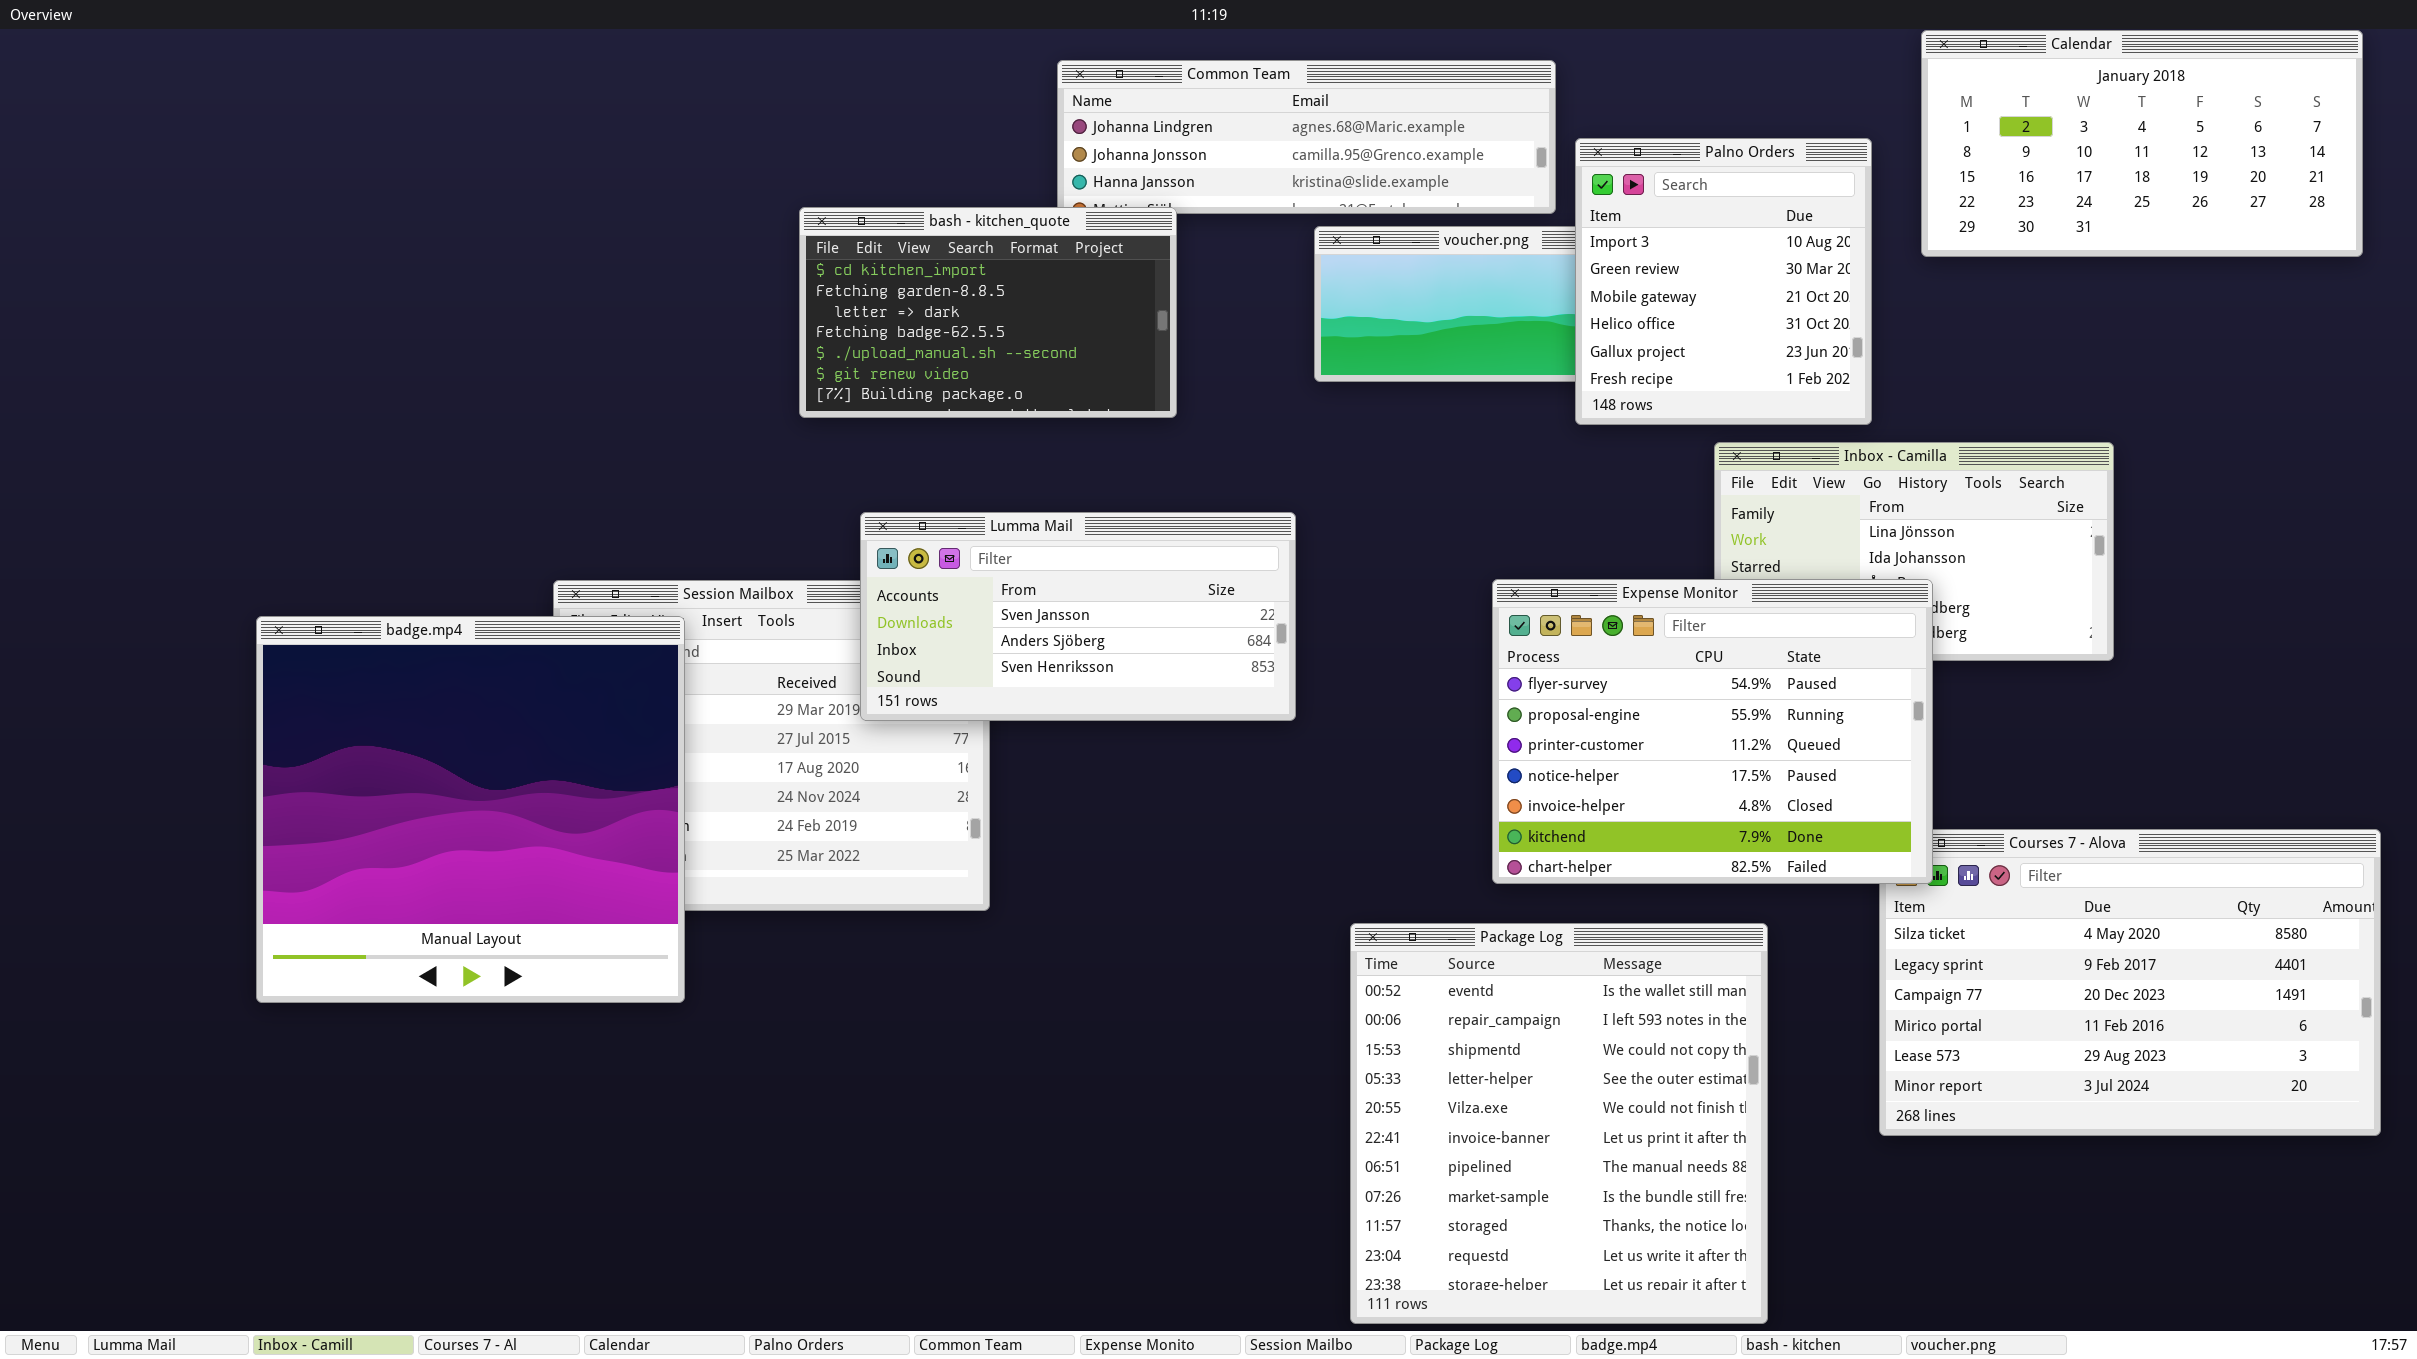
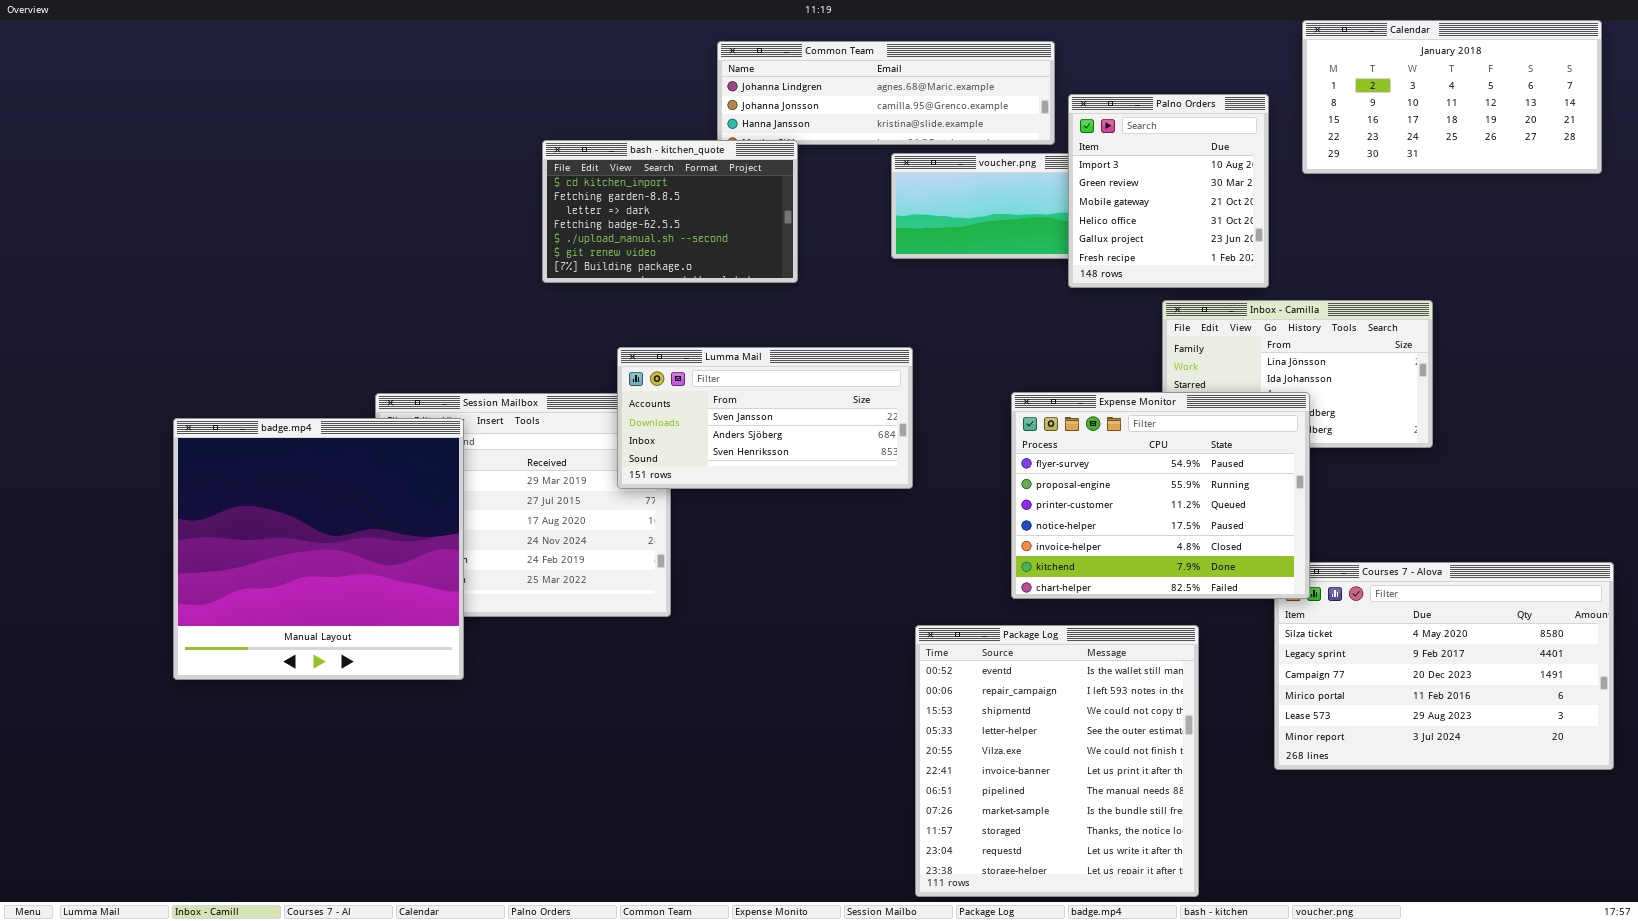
Lumma Mail: [860,512,1296,721] -> [617,347,913,489], moved

